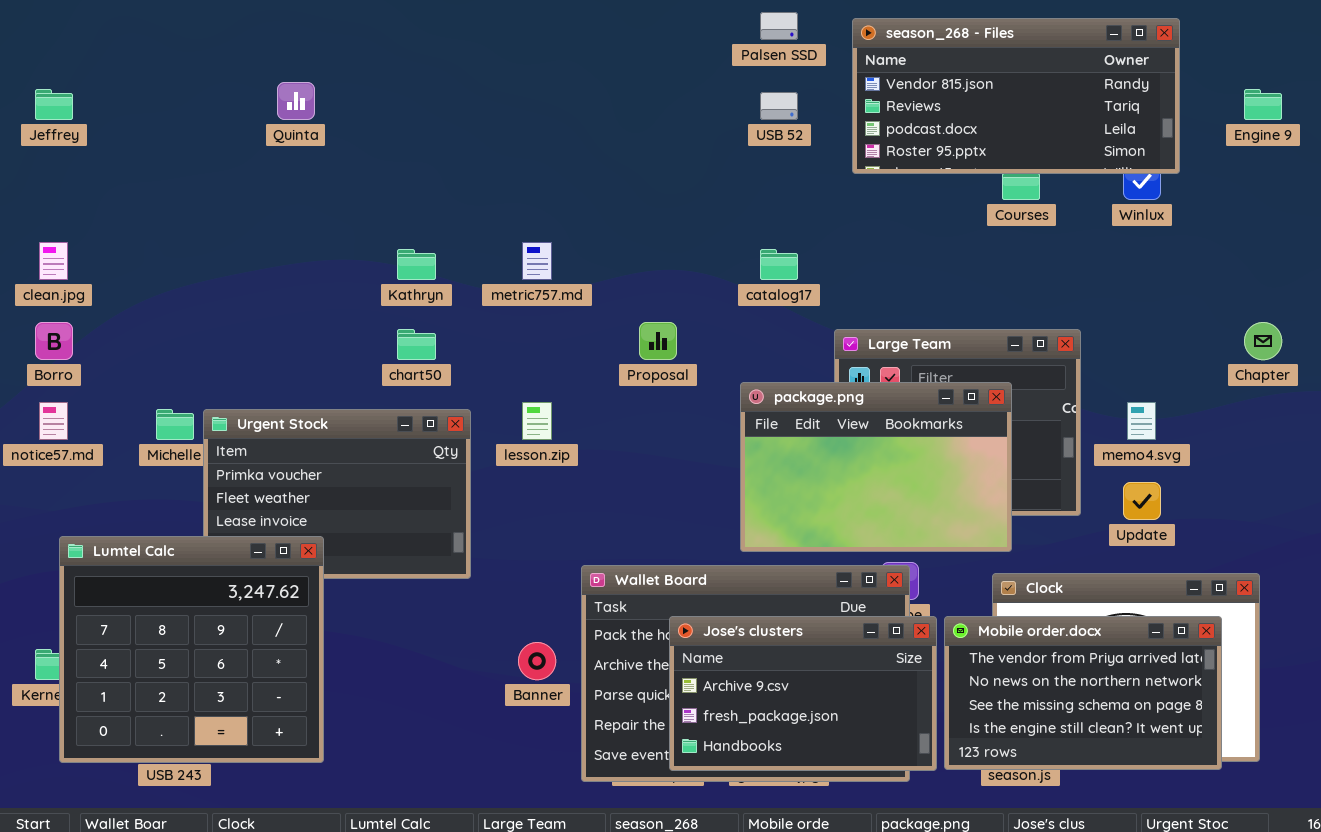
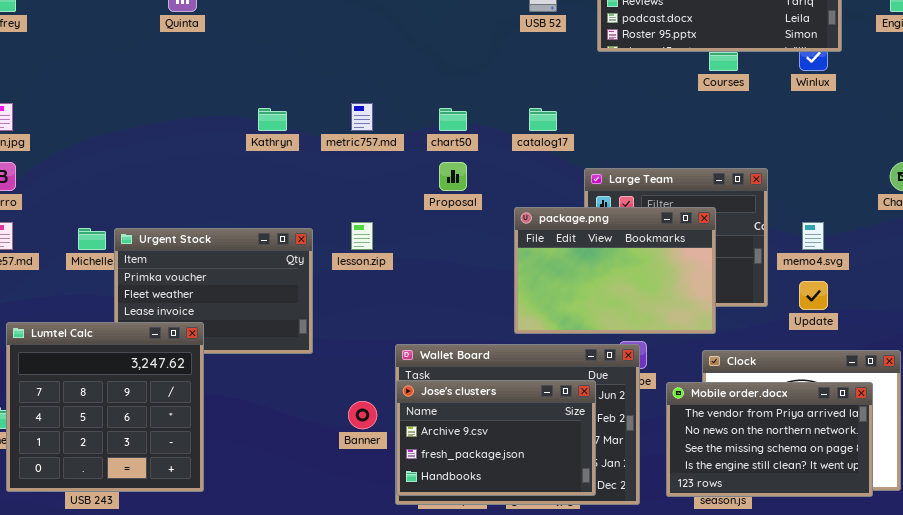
chart50: [397,329,436,360] -> [439,108,467,131], moved
Jose's clusters: [669,616,937,771] -> [396,380,596,496], moved

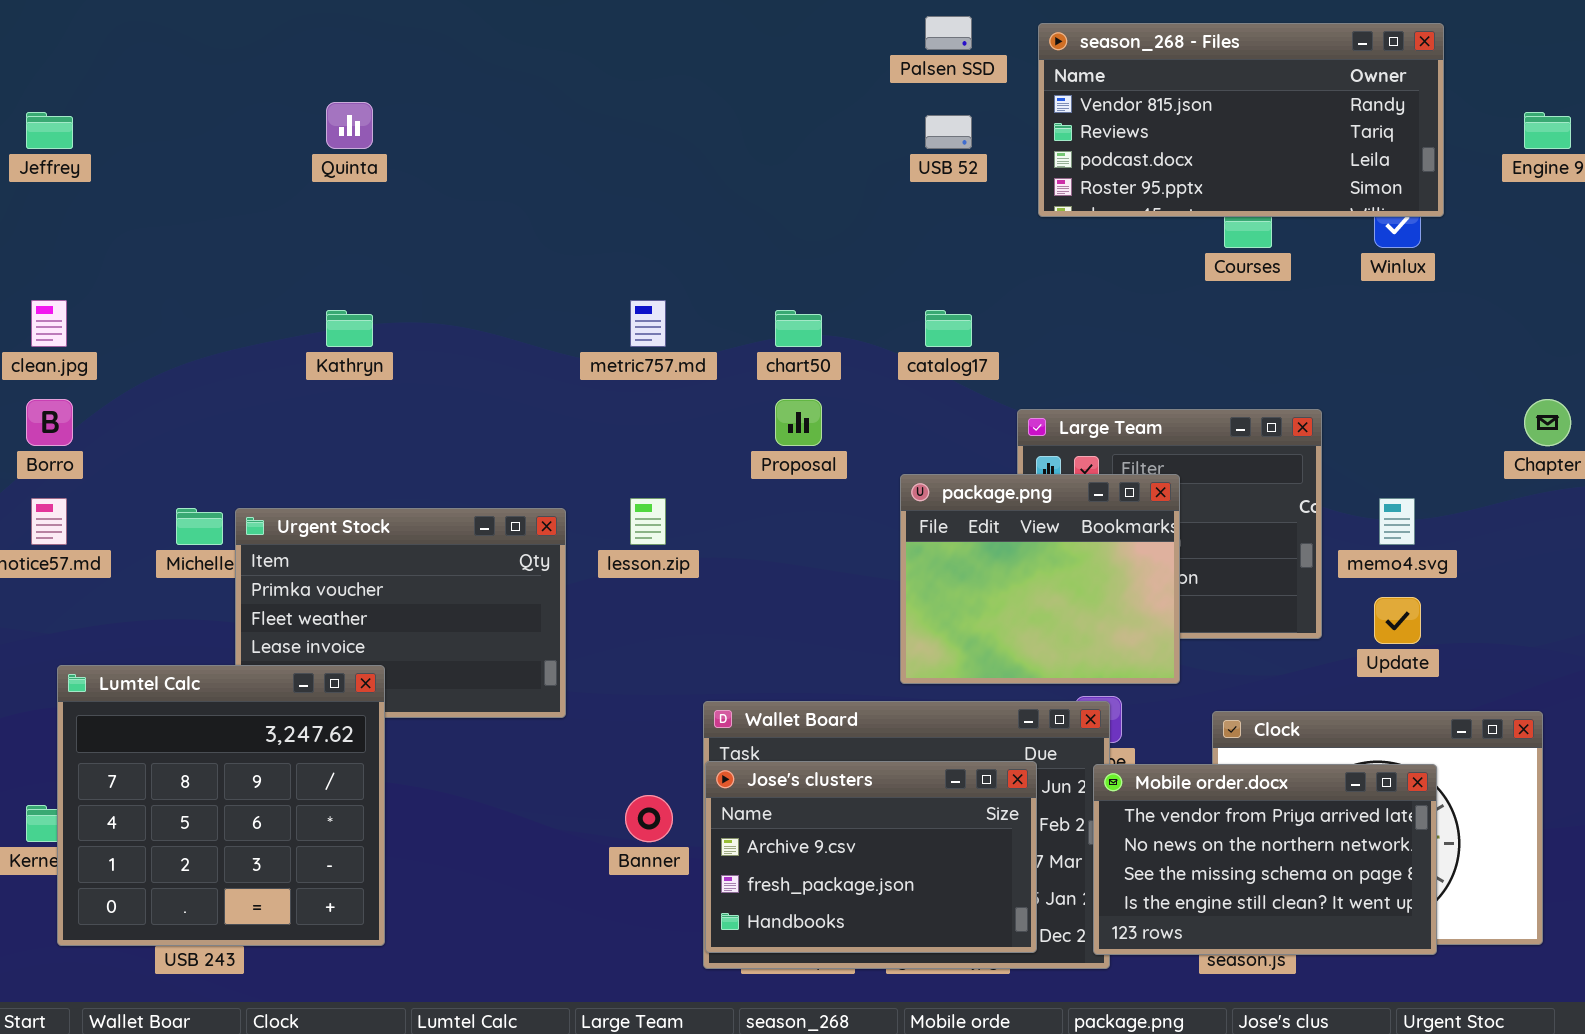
Kathryn: [258,108,287,131] -> [326,310,373,347], moved
package.png: [514,207,716,334] -> [900,474,1180,684], resized
Mobile order.docx: [666,382,873,497] -> [1093,764,1437,955], moved

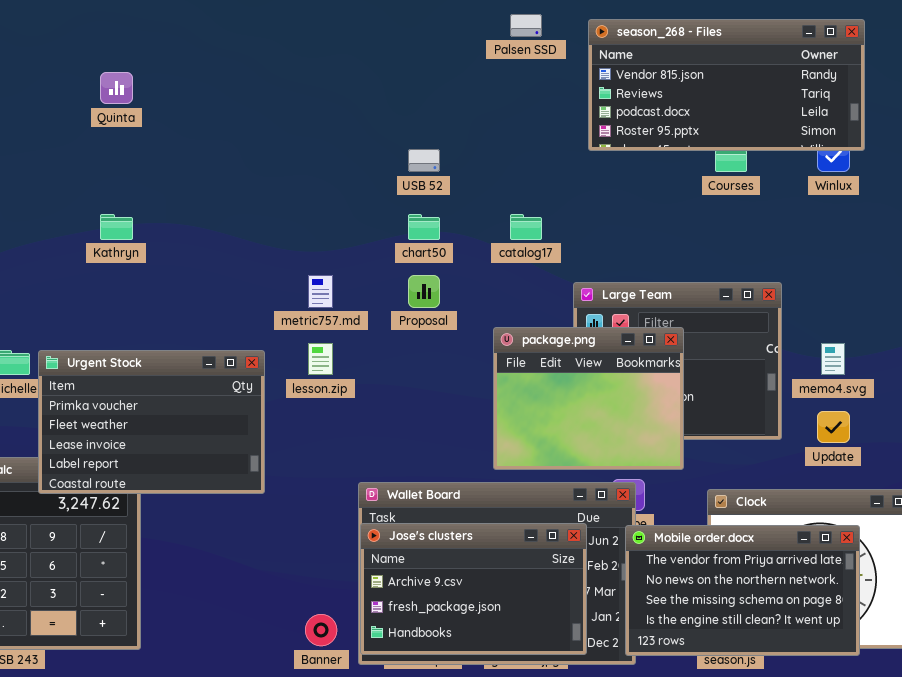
USB 52: [925,115,972,149] -> [408,149,440,172], moved
metric757.md: [630,300,666,347] -> [308,275,333,308], moved
Urgent Stock: [235,508,566,718] -> [38,350,265,494], raised
Banner: [625,795,673,842] -> [305,614,337,646], moved

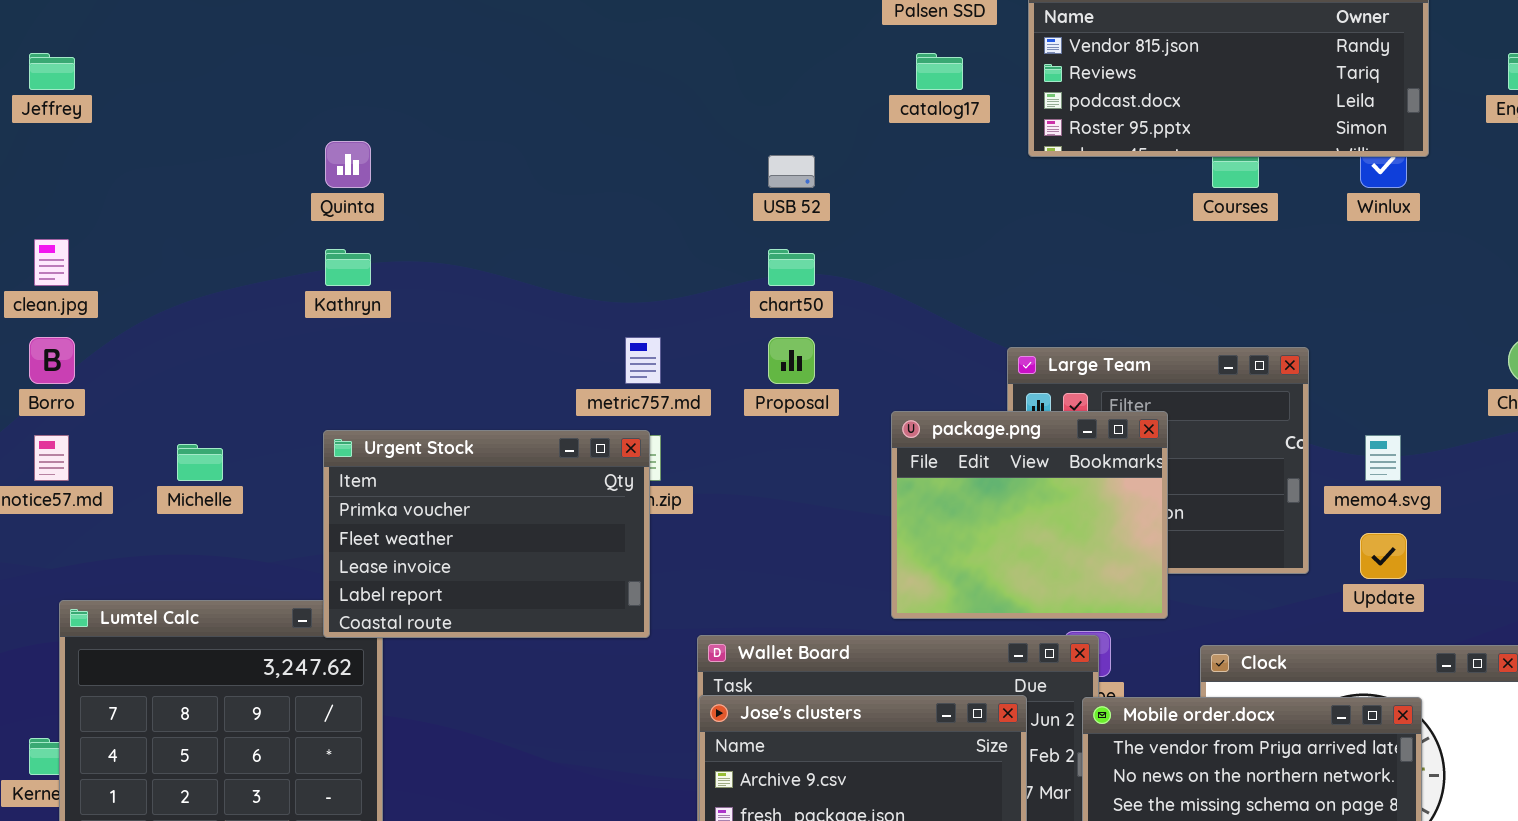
Quinta: [100,72,133,104] -> [325,141,371,188], moved
catalog17: [510,214,542,240] -> [916,53,963,90], moved
Urgent Stock: [38,350,265,494] -> [323,430,650,638], moved

